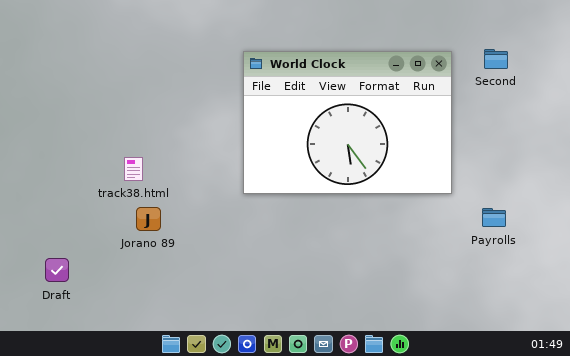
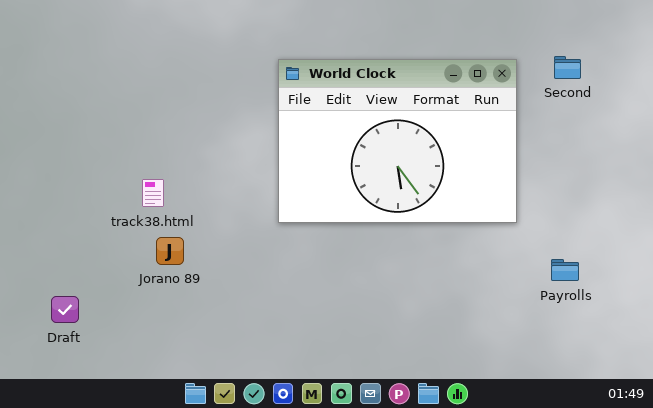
Payrolls: [482,208,506,227] -> [551,259,579,281], moved

